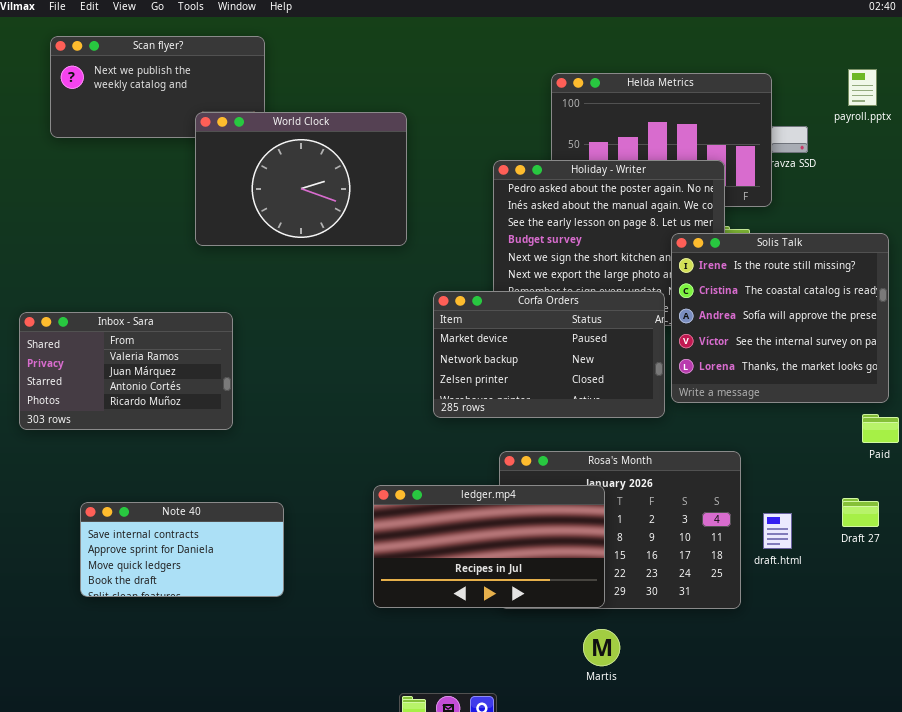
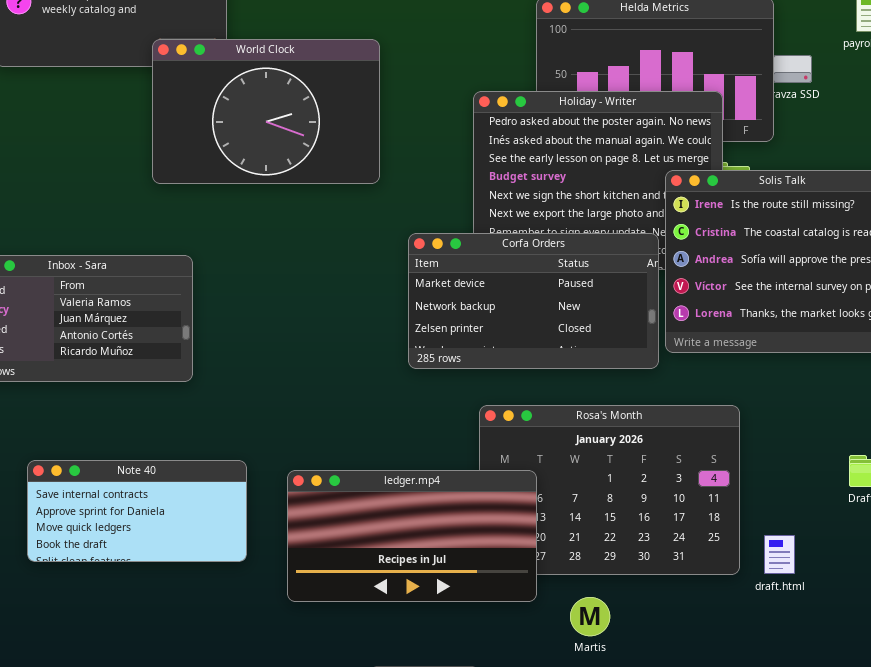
ledger.mp4: [373,485,605,608] -> [287,470,537,602], moved
draft.html: [763,513,792,549] -> [764,535,795,574], moved

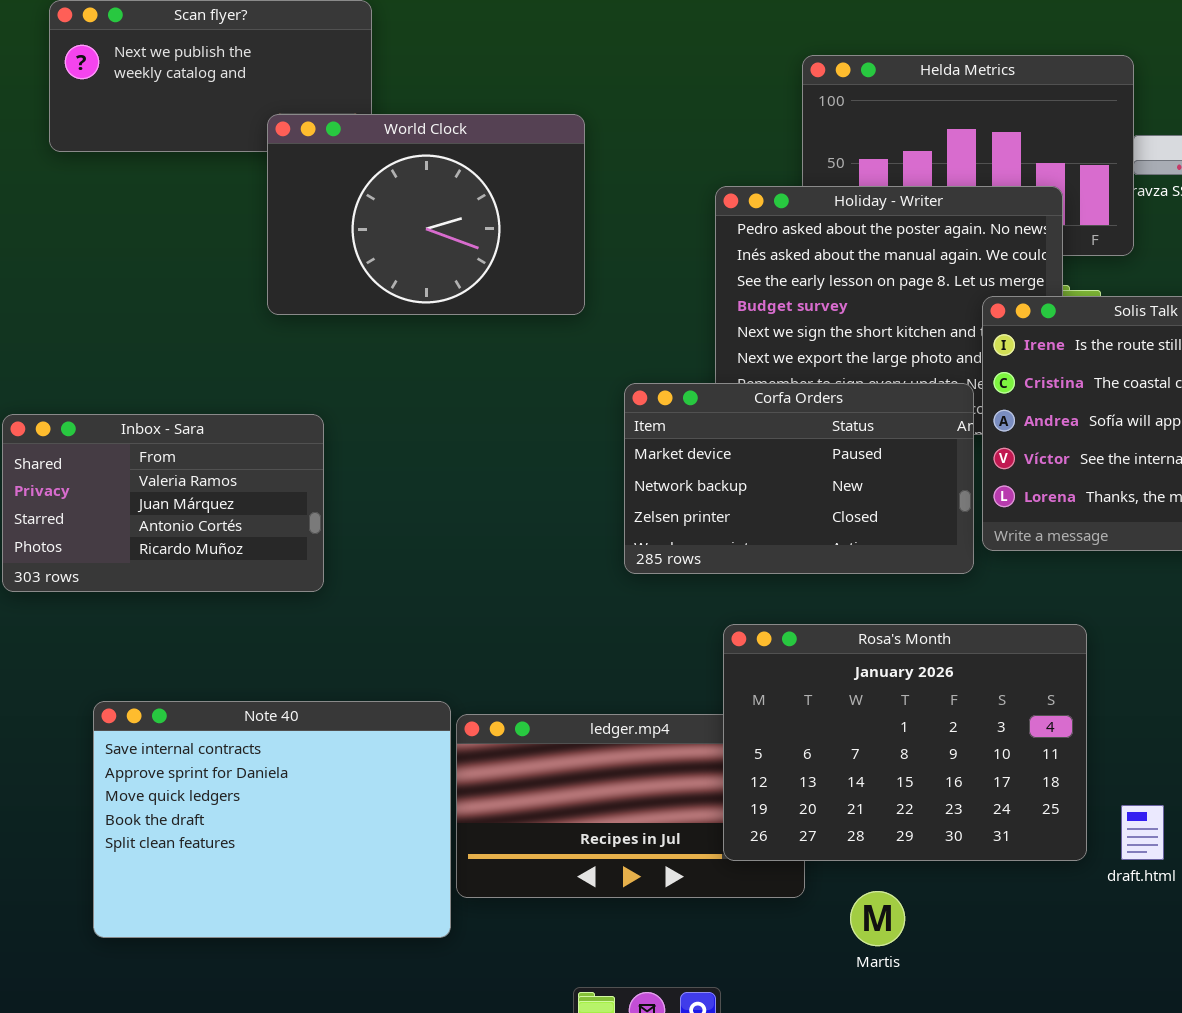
Rosa's Month: [479,405,740,575] -> [723,624,1087,861], raised
Note 40: [27,460,247,562] -> [93,701,451,938], resized

